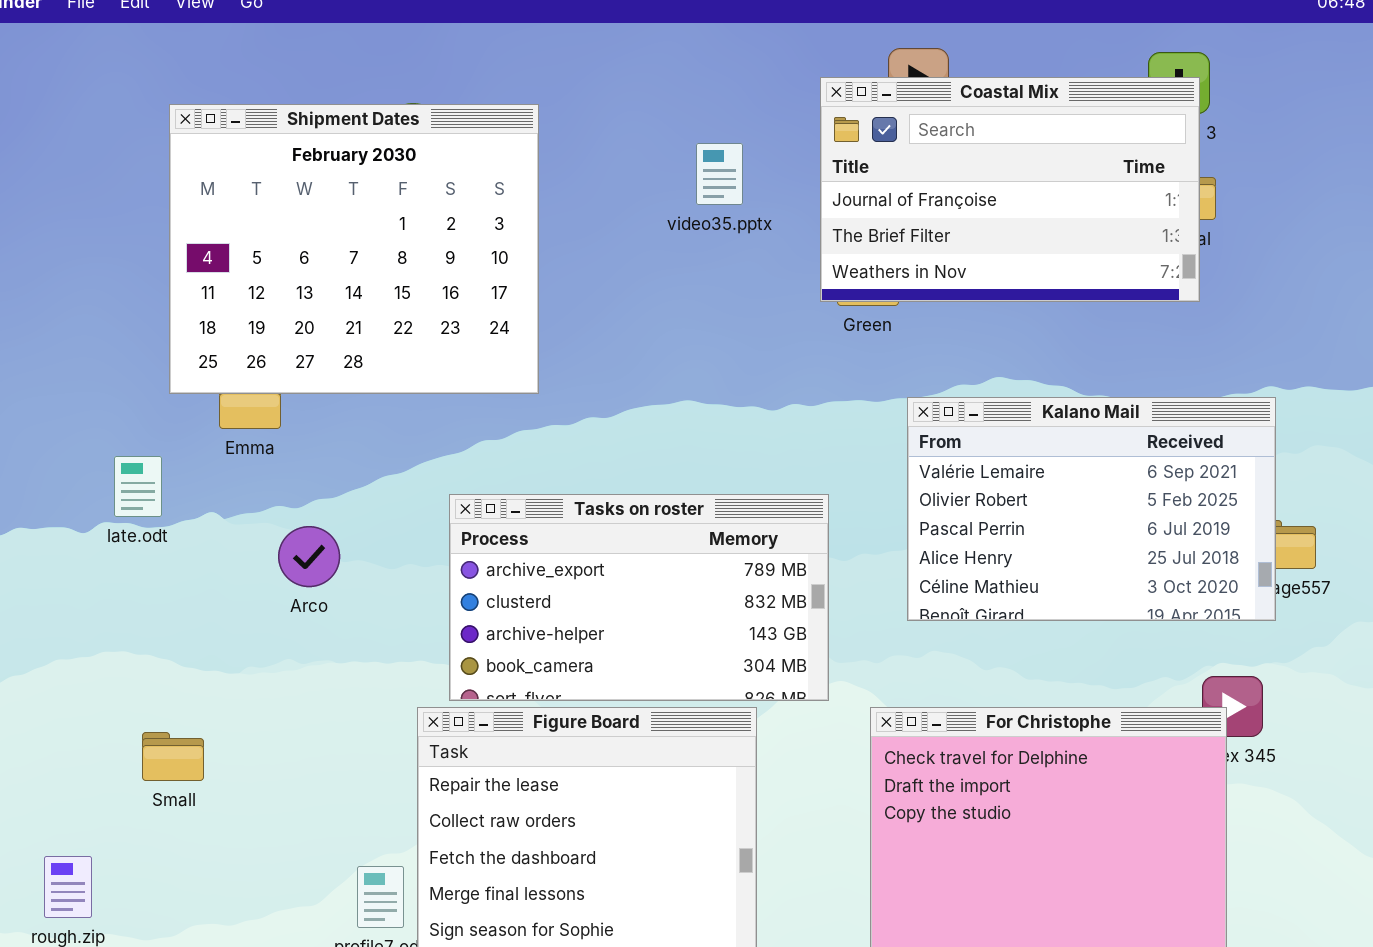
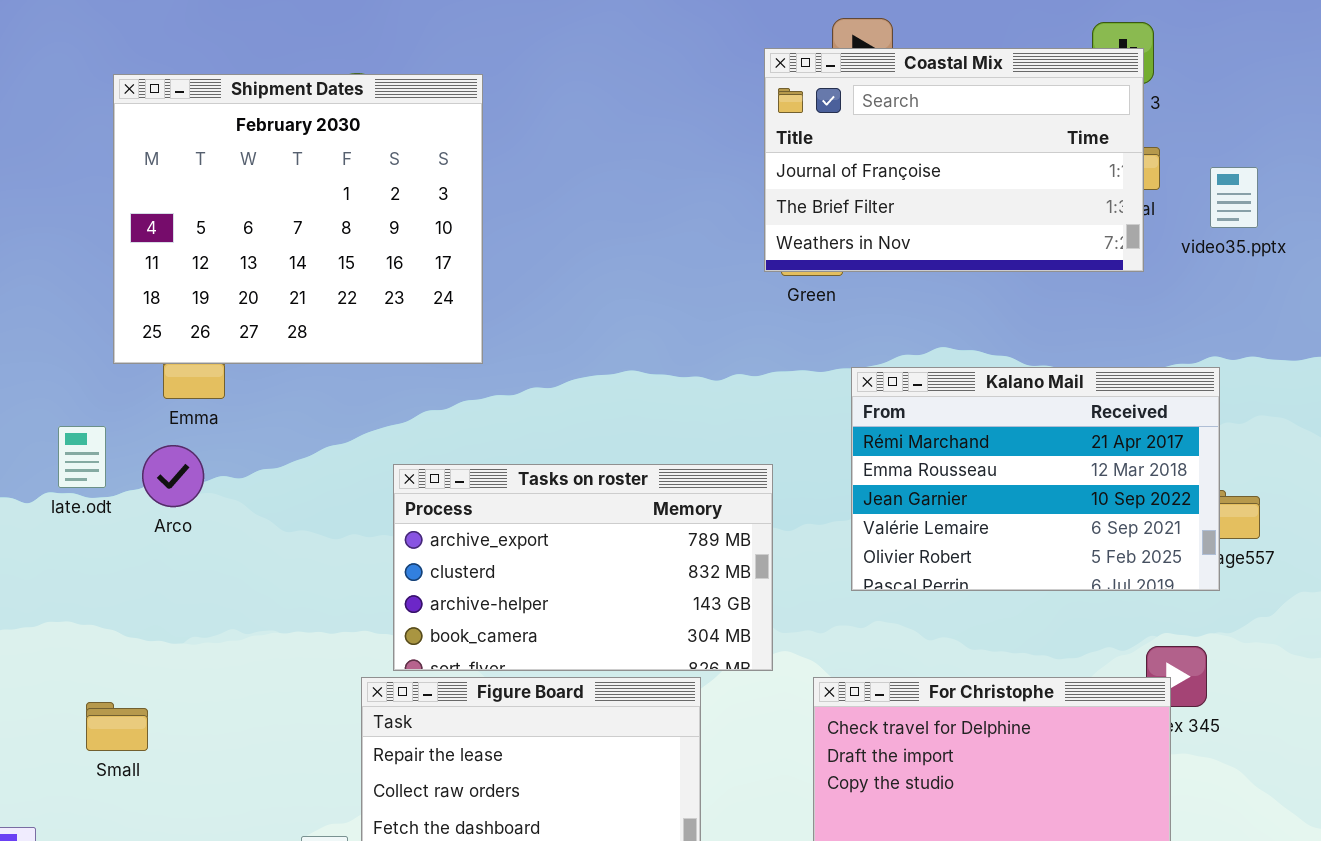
video35.pptx: [696,143,743,205] -> [1210,167,1258,228], moved
Kalano Mail: [907,397,1276,621] -> [851,367,1220,591], scrolled up 3 rows
Arco: [278,526,340,587] -> [142,445,204,507], moved

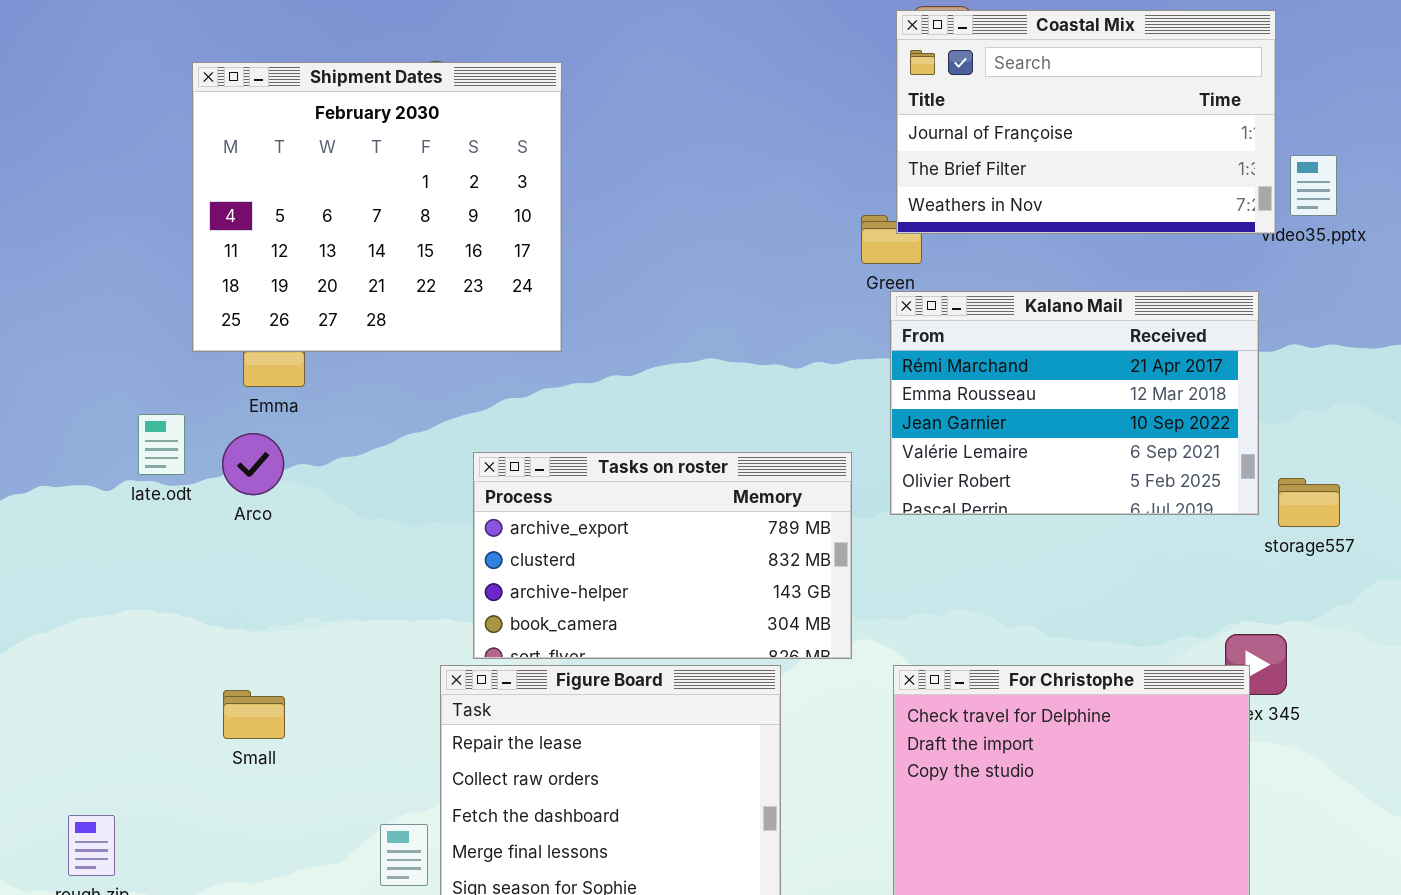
Coastal Mix: [764,48,1144,272] -> [896,10,1276,234], moved
Kalano Mail: [851,367,1220,591] -> [890,291,1259,515], moved
Small: [86,702,148,751] -> [223,690,285,739], moved

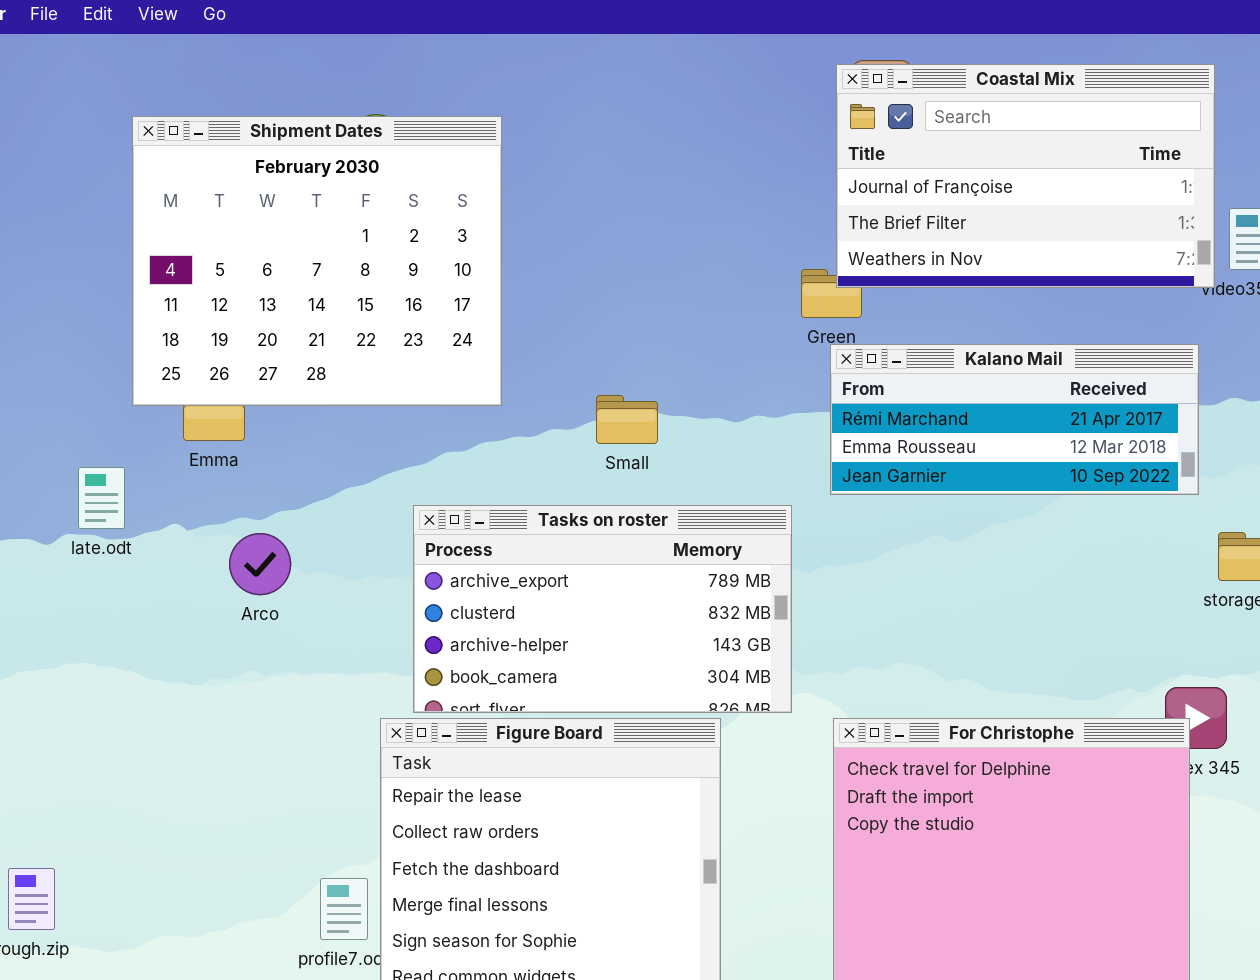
Kalano Mail: [890,291,1259,515] -> [830,344,1199,495], resized
Arco: [222,433,284,495] -> [229,533,291,595], moved
Small: [223,690,285,739] -> [596,395,658,444], moved

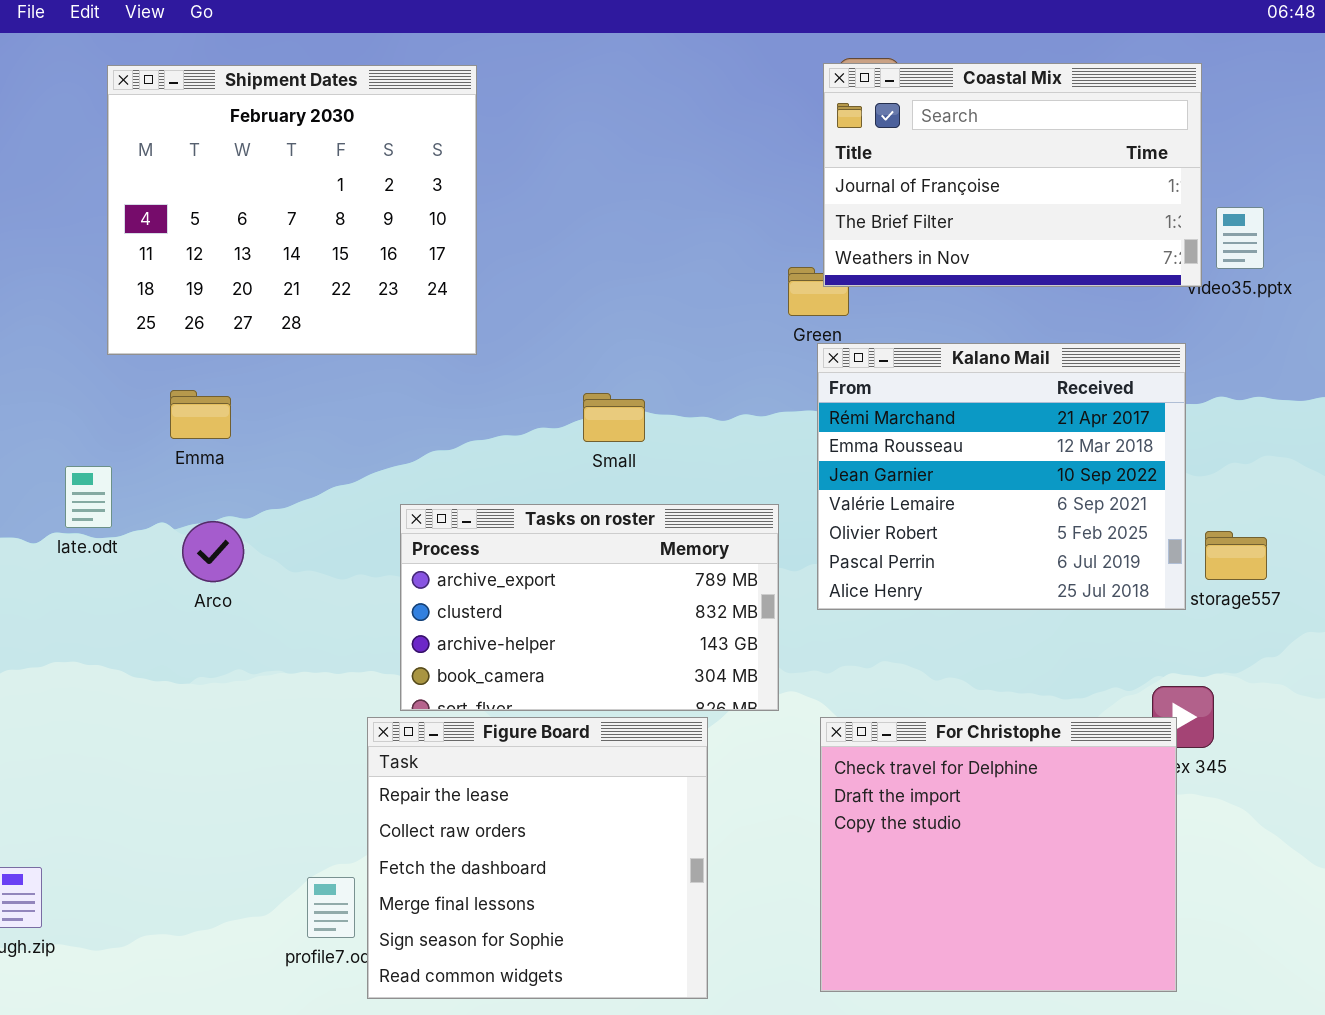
Shipment Dates: [132,116,502,406] -> [107,65,477,355], moved
Kalano Mail: [830,344,1199,495] -> [817,343,1186,610], resized
Arco: [229,533,291,595] -> [182,521,244,582], moved

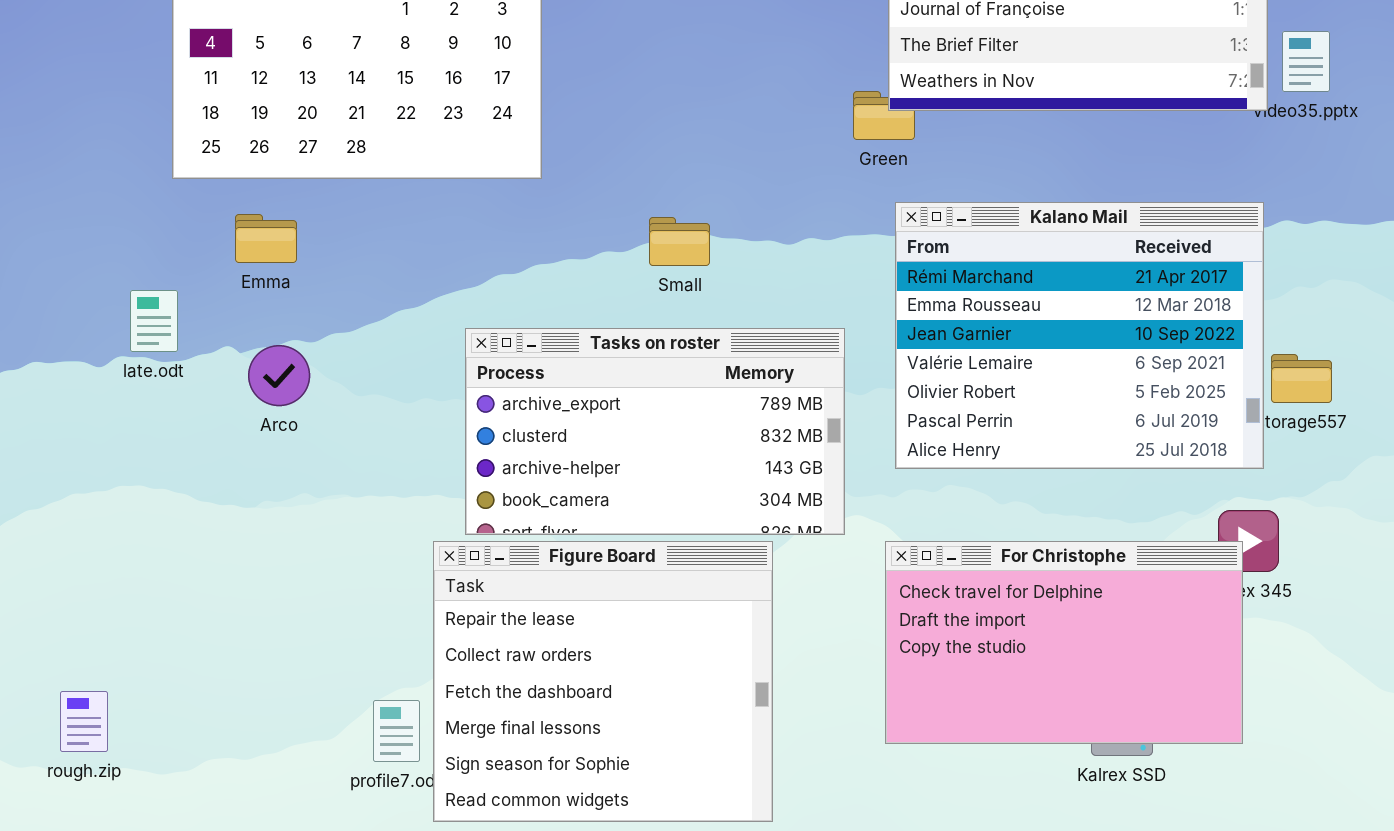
Kalano Mail: [817,343,1186,610] -> [895,202,1264,469], moved
For Christophe: [820,717,1177,992] -> [885,541,1243,744], resized

